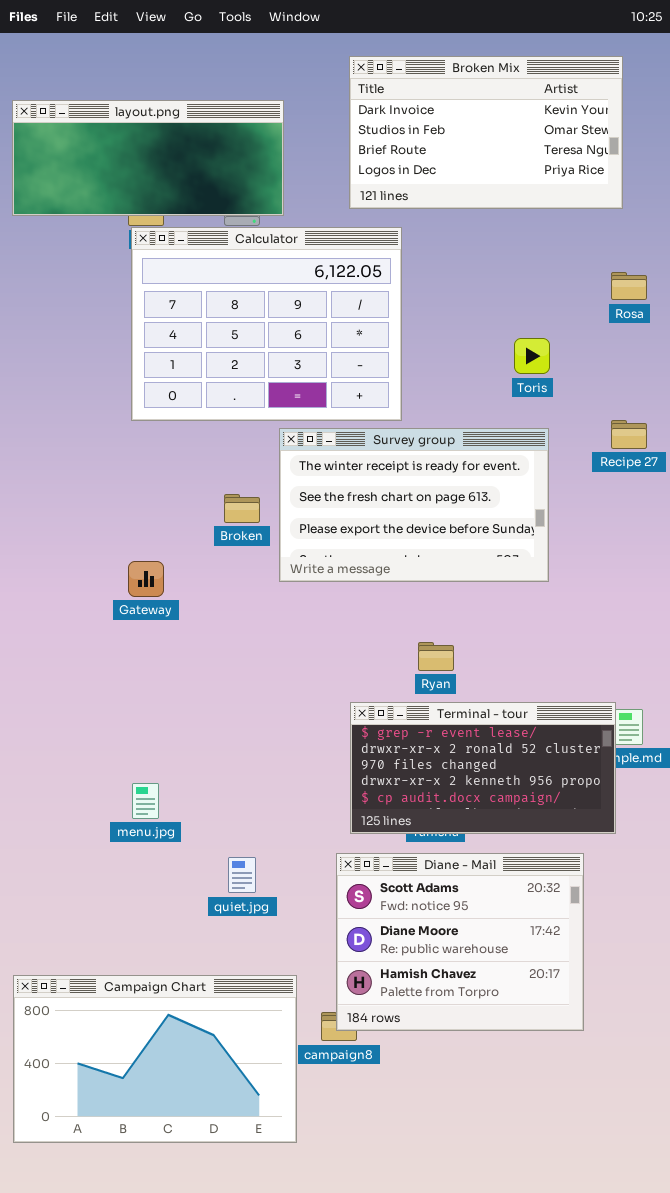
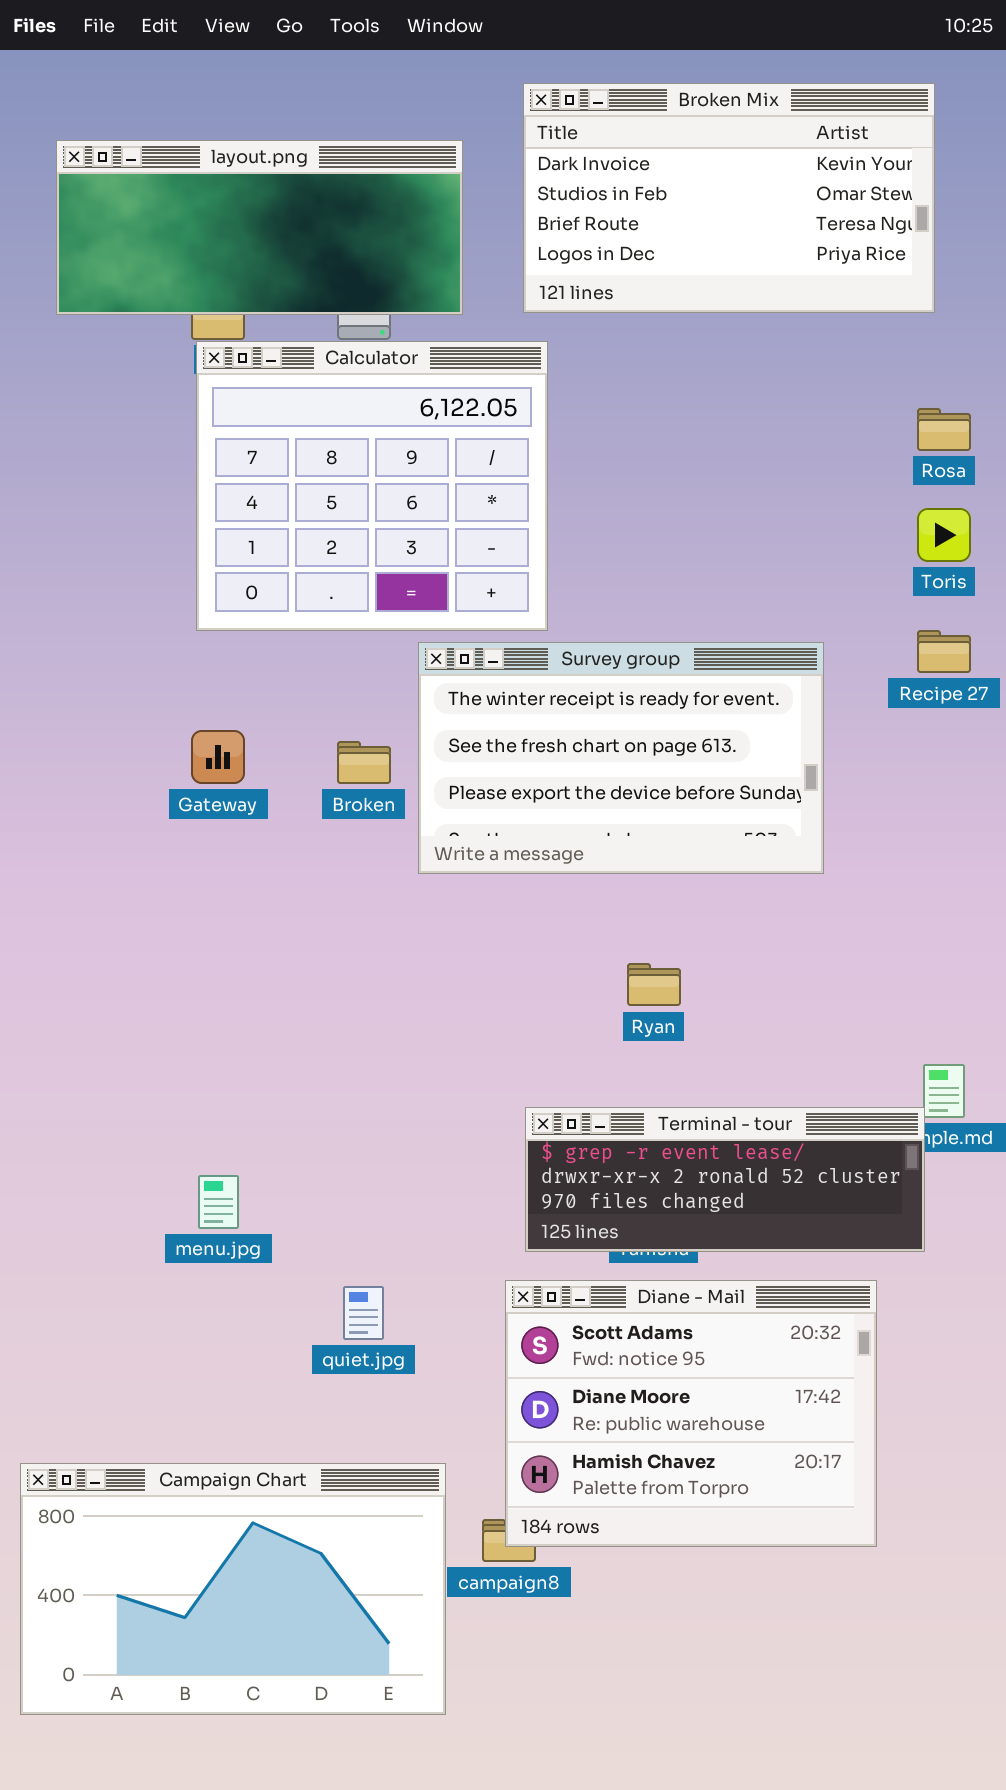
layout.png: [12,100,284,216] -> [56,140,463,315], moved
Calculator: [131,227,402,421] -> [196,341,548,631], resized
Toris: [514,338,550,374] -> [917,508,971,562], moved
Gateway: [128,561,164,597] -> [191,730,245,784], moved
Terminal - tour: [350,702,616,834] -> [525,1107,925,1252], resized

